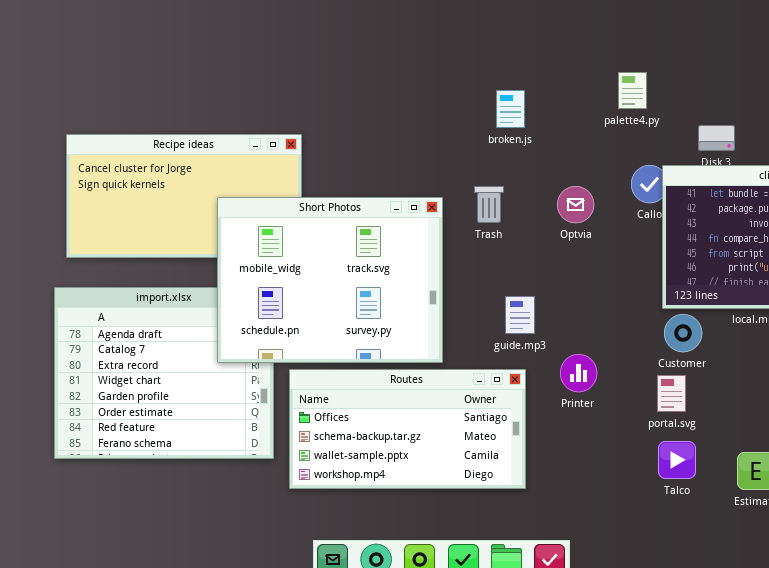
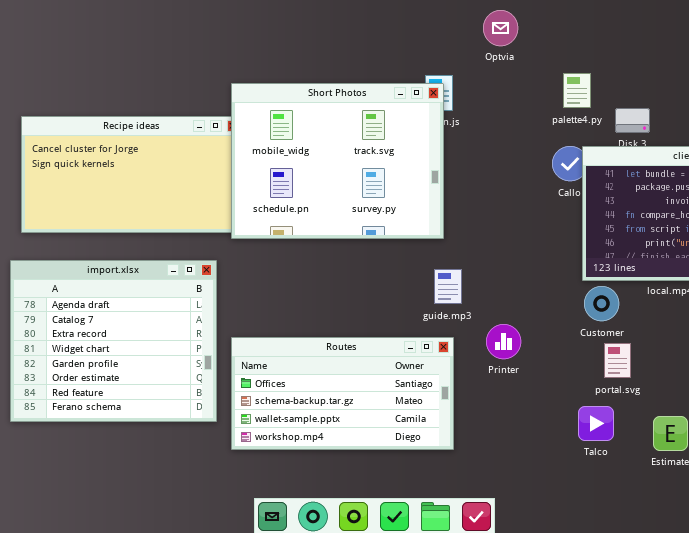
palette4.py: [618,72,647,109] -> [563,73,591,108], moved
Optvia: [557,186,594,223] -> [483,10,518,46], moved
Short Photos: [217,197,443,363] -> [231,83,444,239], moved
portal.svg: [657,375,686,412] -> [604,343,631,378], moved

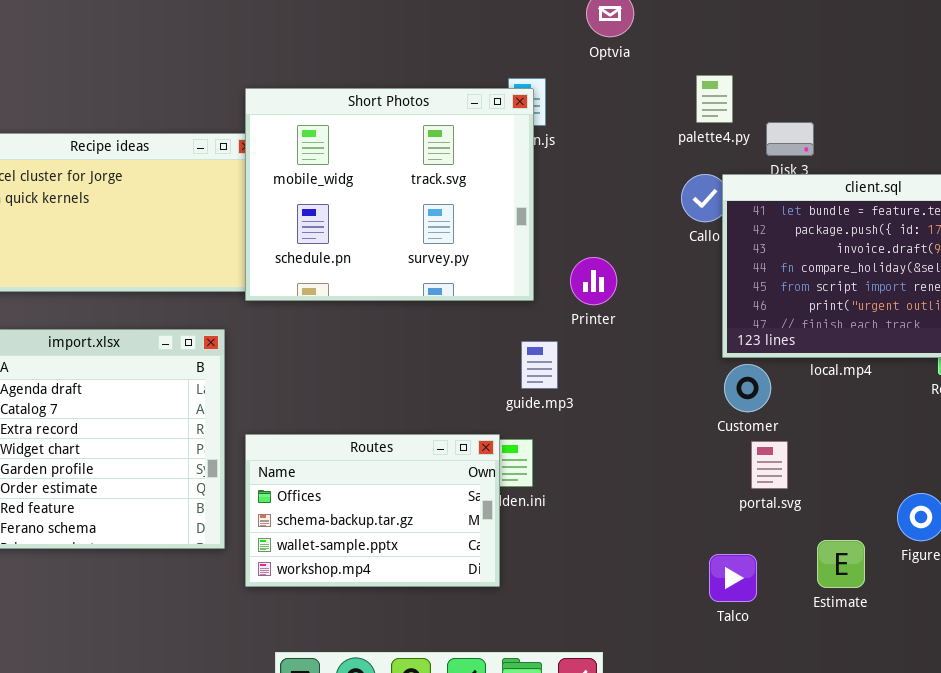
Printer: [486,324,521,359] -> [570,257,617,305], moved
Routes: [231,337,454,450] -> [245,434,500,587], resized
Talco: [578,406,614,441] -> [709,554,757,602], moved

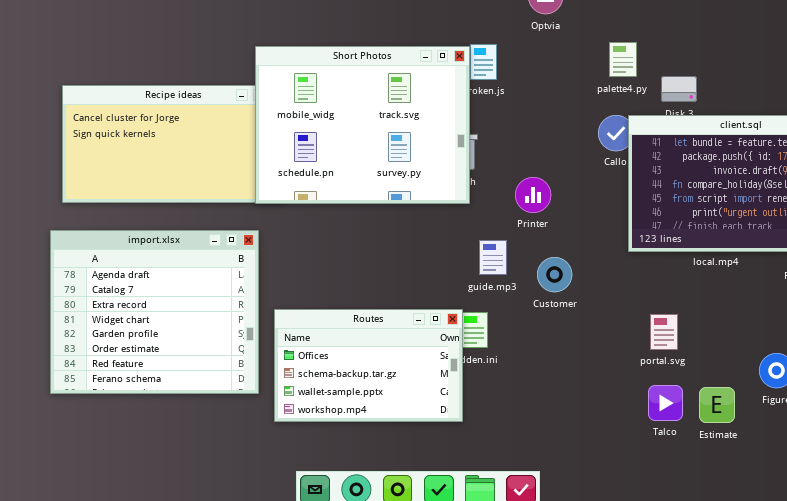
Short Photos: [245,88,534,301] -> [255,46,470,204], moved
Customer: [724,364,771,412] -> [537,257,572,292], moved
Talco: [709,554,757,602] -> [648,385,683,421], moved

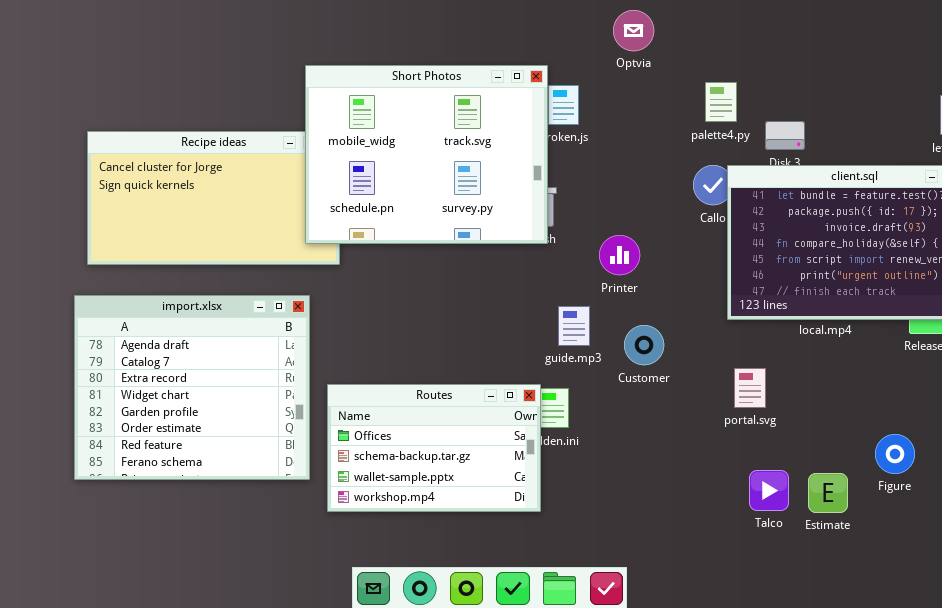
Short Photos: [255,46,470,204] -> [305,65,548,244], moved
portal.svg: [650,314,678,350] -> [734,368,766,408], moved

